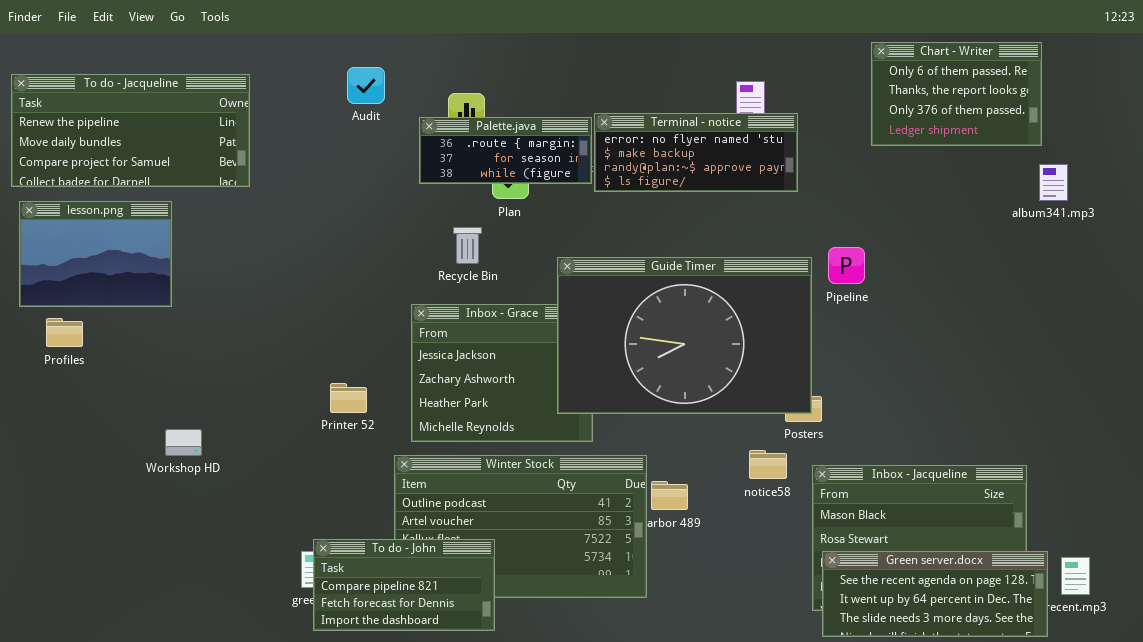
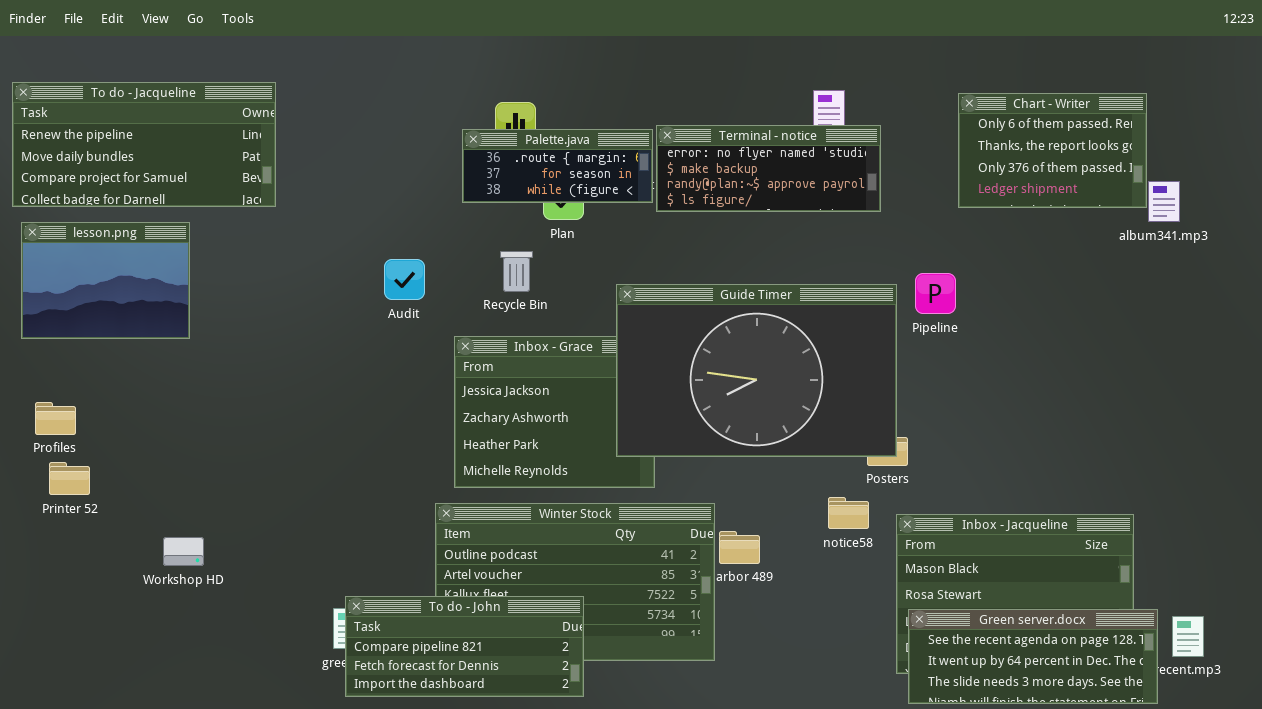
Chart - Writer: [871,42,1042,146] -> [958,93,1147,208], moved
Audit: [347,67,385,104] -> [384,259,425,300], moved
Profiles: [46,318,83,347] -> [35,402,76,435], moved
Printer 52: [330,383,367,413] -> [49,462,90,495], moved
Workshop HD: [165,429,202,456] -> [163,537,204,566], moved
To do - John: [313,539,495,631] -> [345,596,584,697], resized

